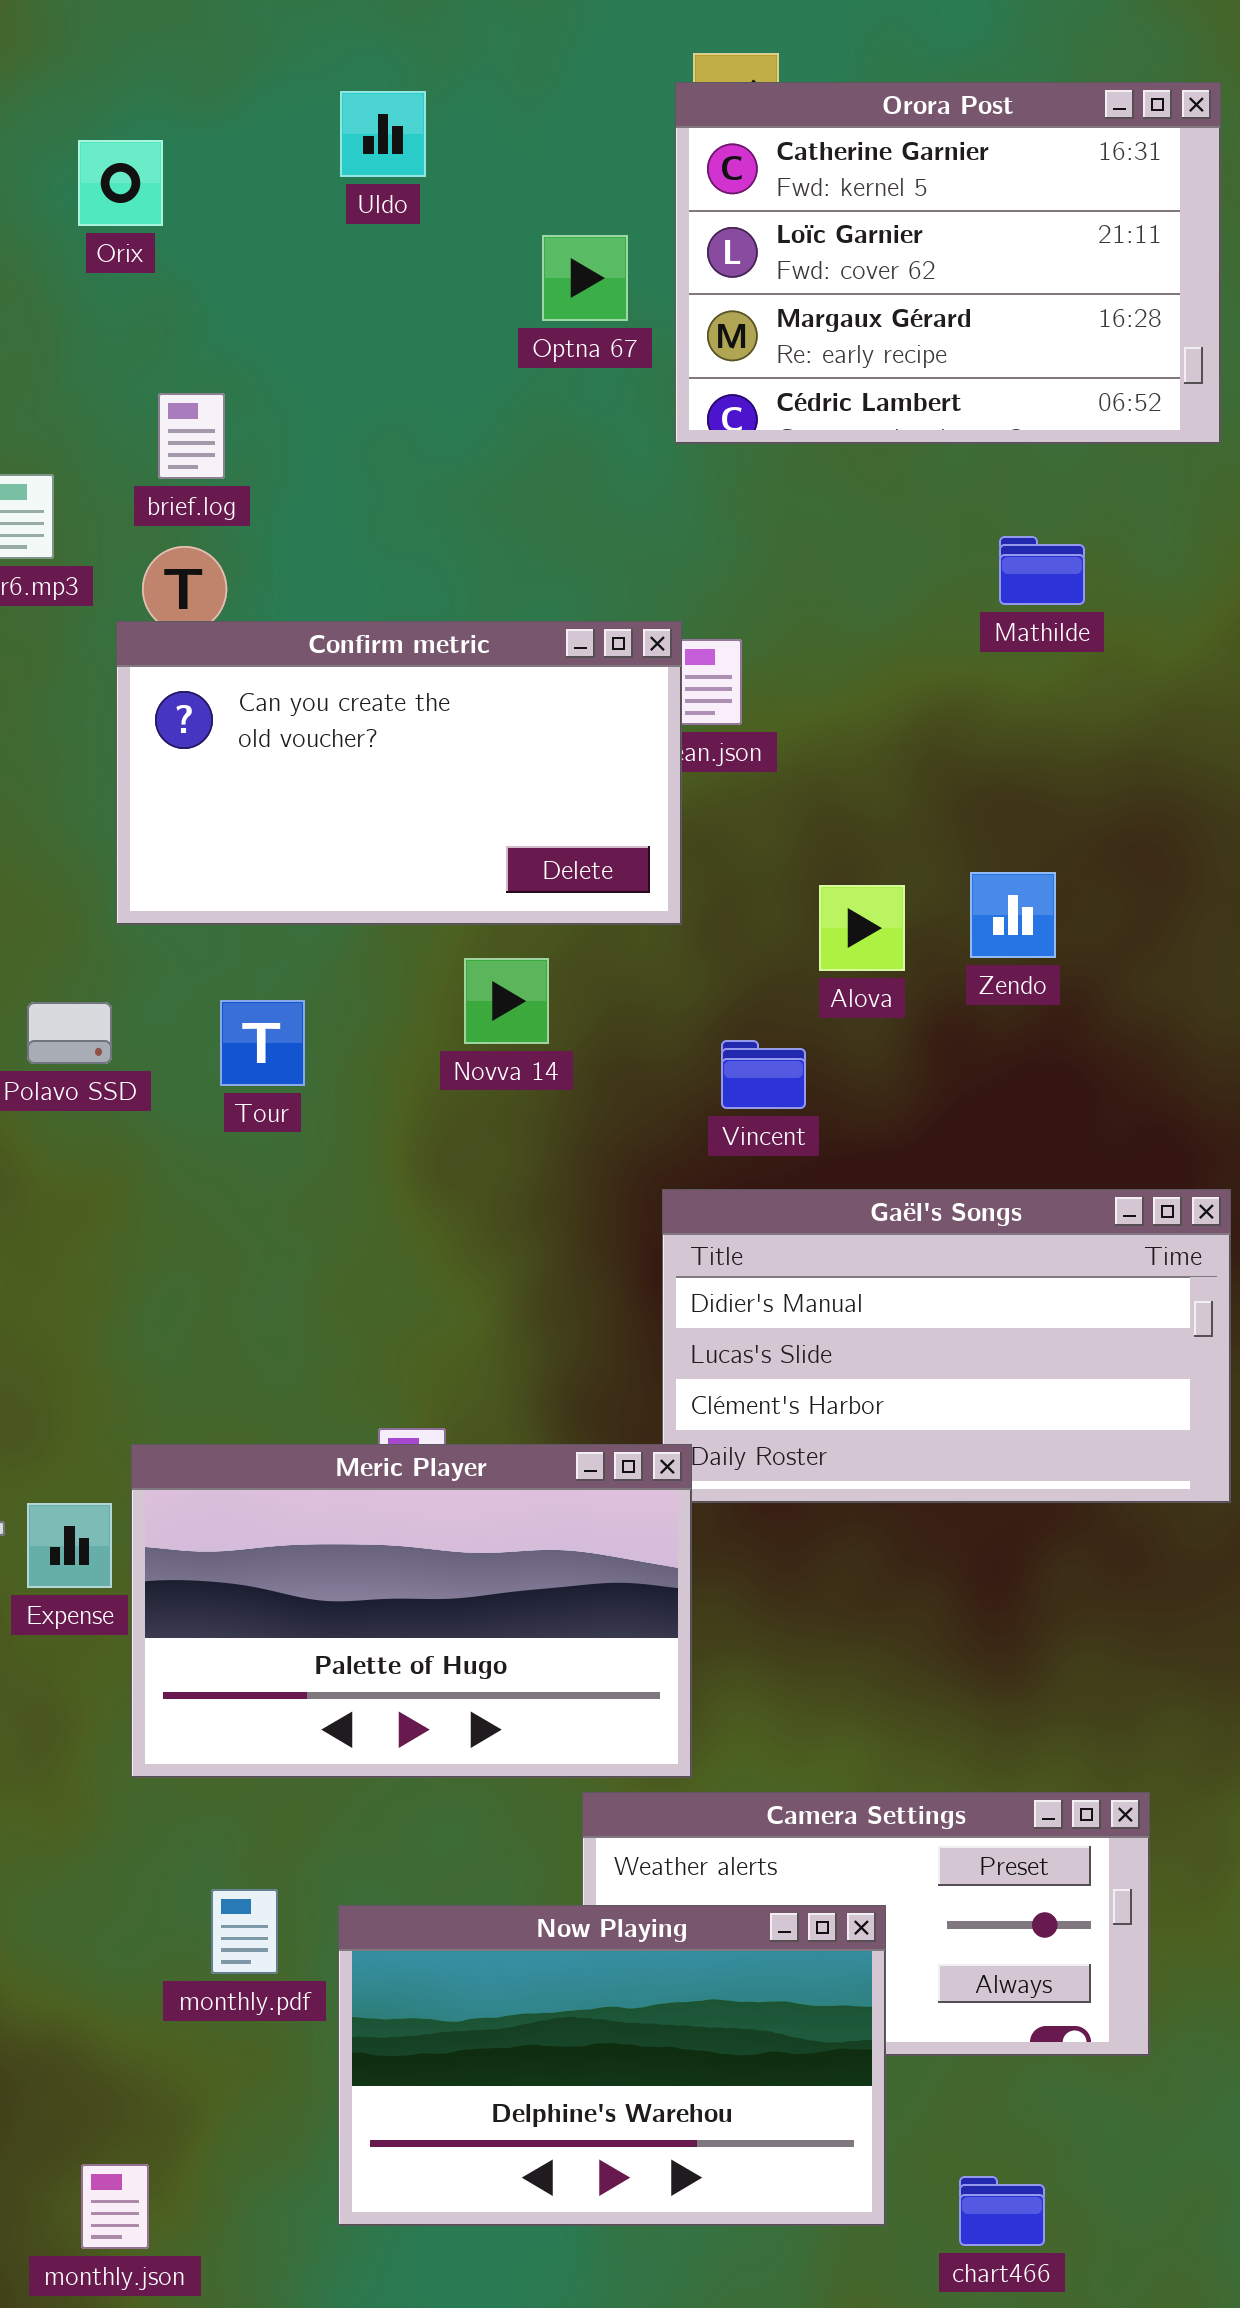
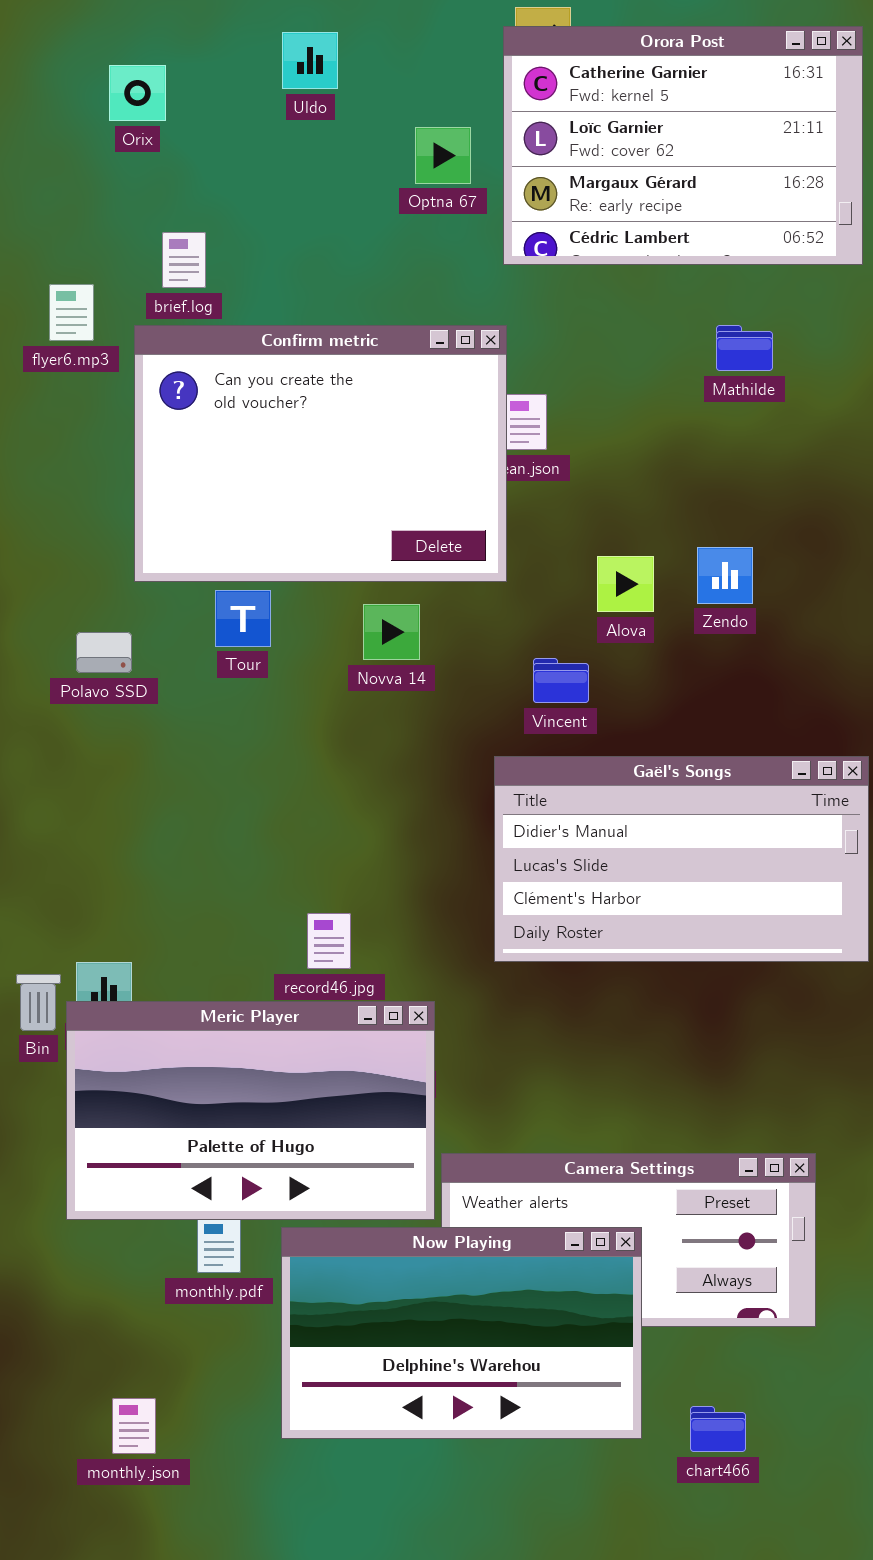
Confirm metric: [116,621,682,925] -> [134,325,507,582], resized
Tour: [220,1000,305,1086] -> [215,590,271,647], moved
Meric Player: [131,1444,692,1778] -> [66,1001,435,1220], moved

